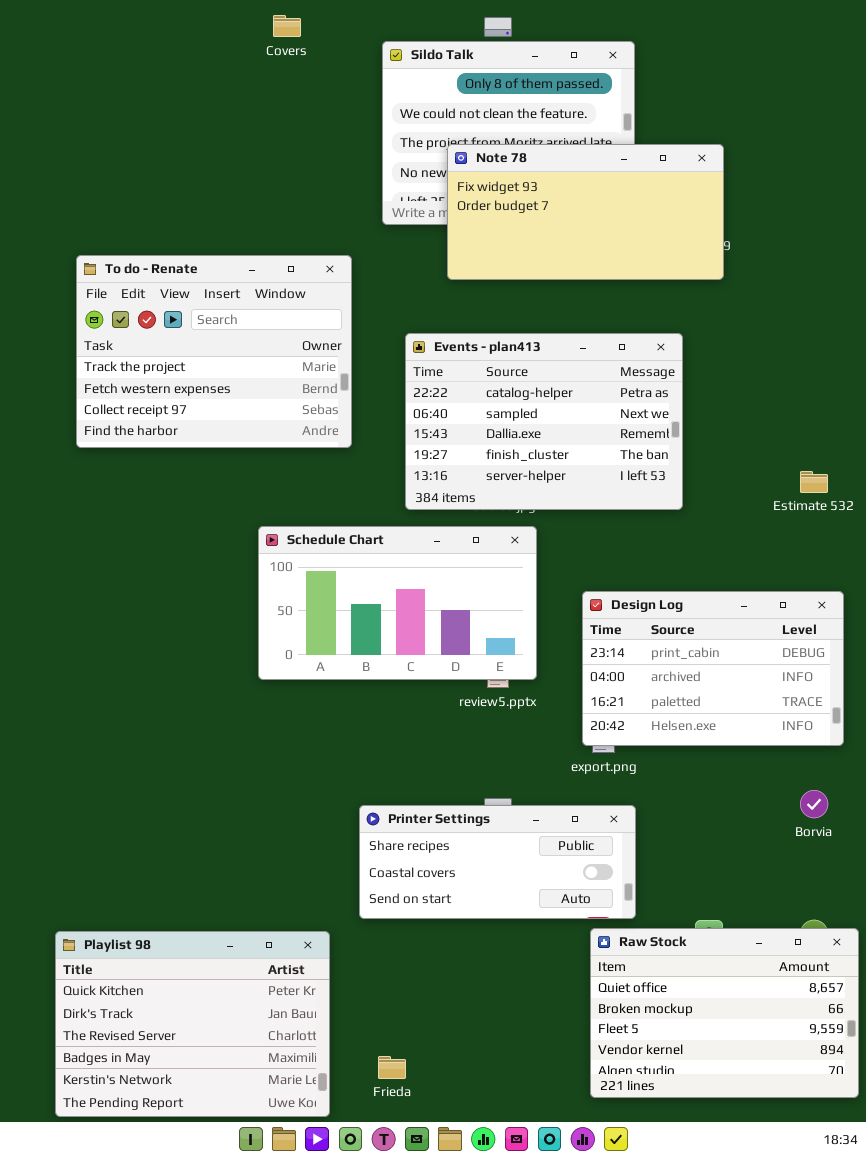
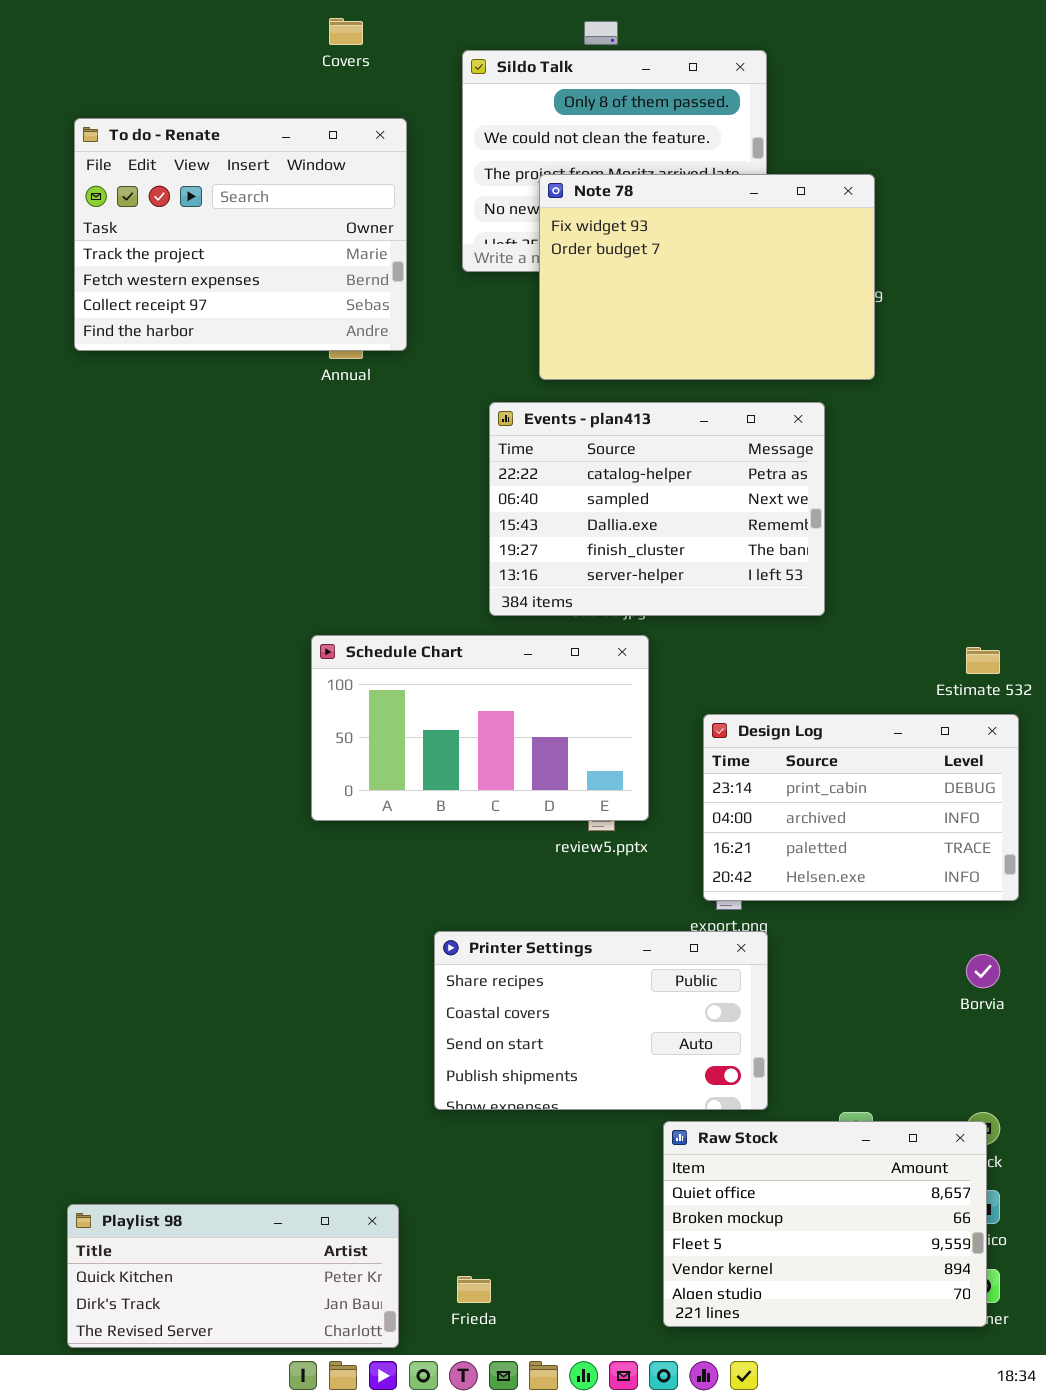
Note 78: [447,144,724,280] -> [539,174,875,380], resized
To do - Renate: [76,255,352,448] -> [74,118,407,351], moved
Estimate 532: [800,471,828,493] -> [966,647,1000,674], moved
Printer Settings: [359,805,636,919] -> [434,931,768,1110], resized
Raw Stock: [590,928,859,1098] -> [663,1121,987,1327], moved
Playlist 98: [55,931,330,1117] -> [67,1204,399,1348], resized

